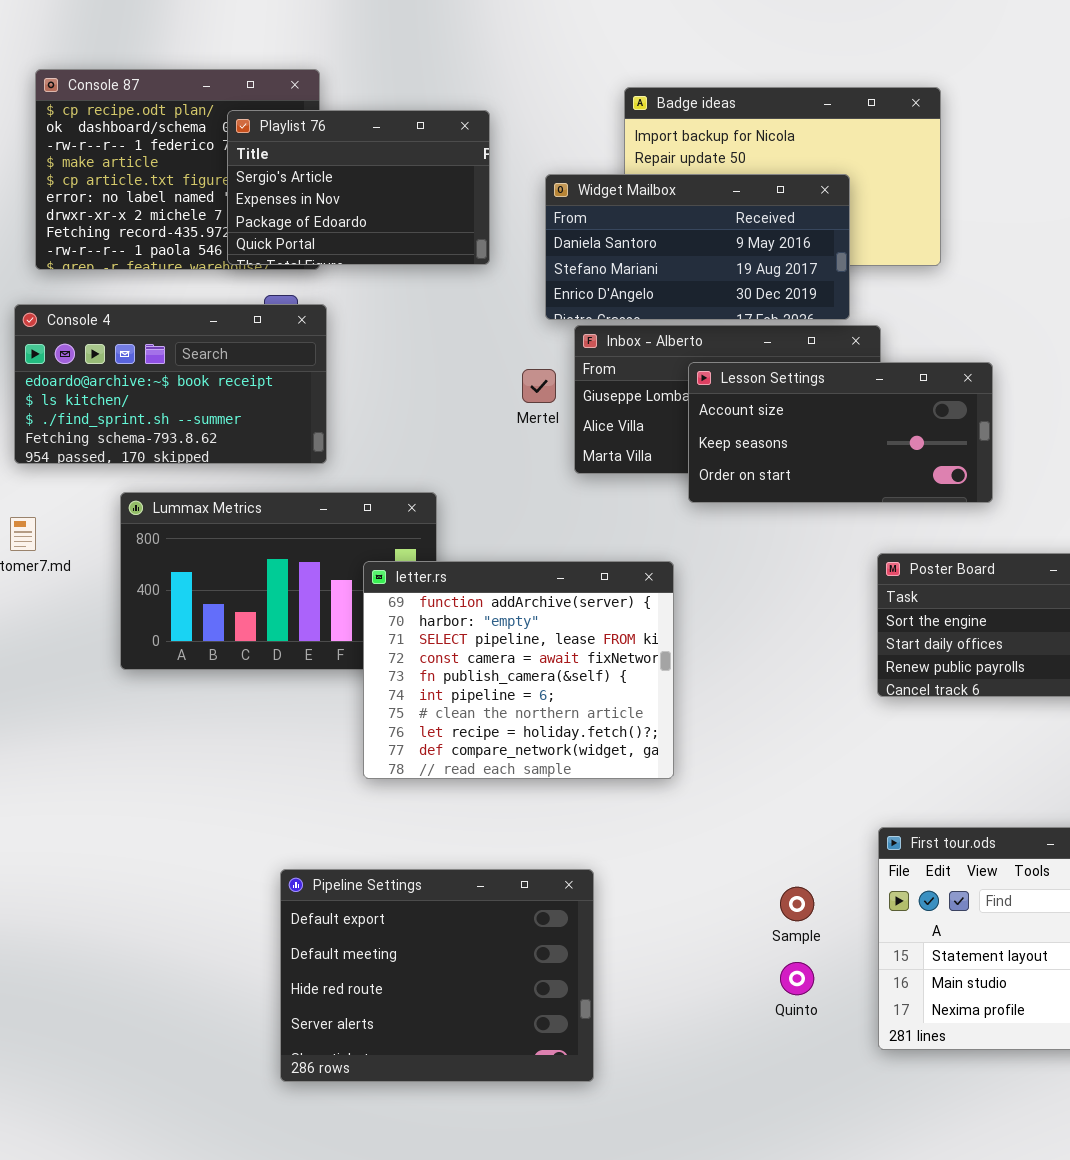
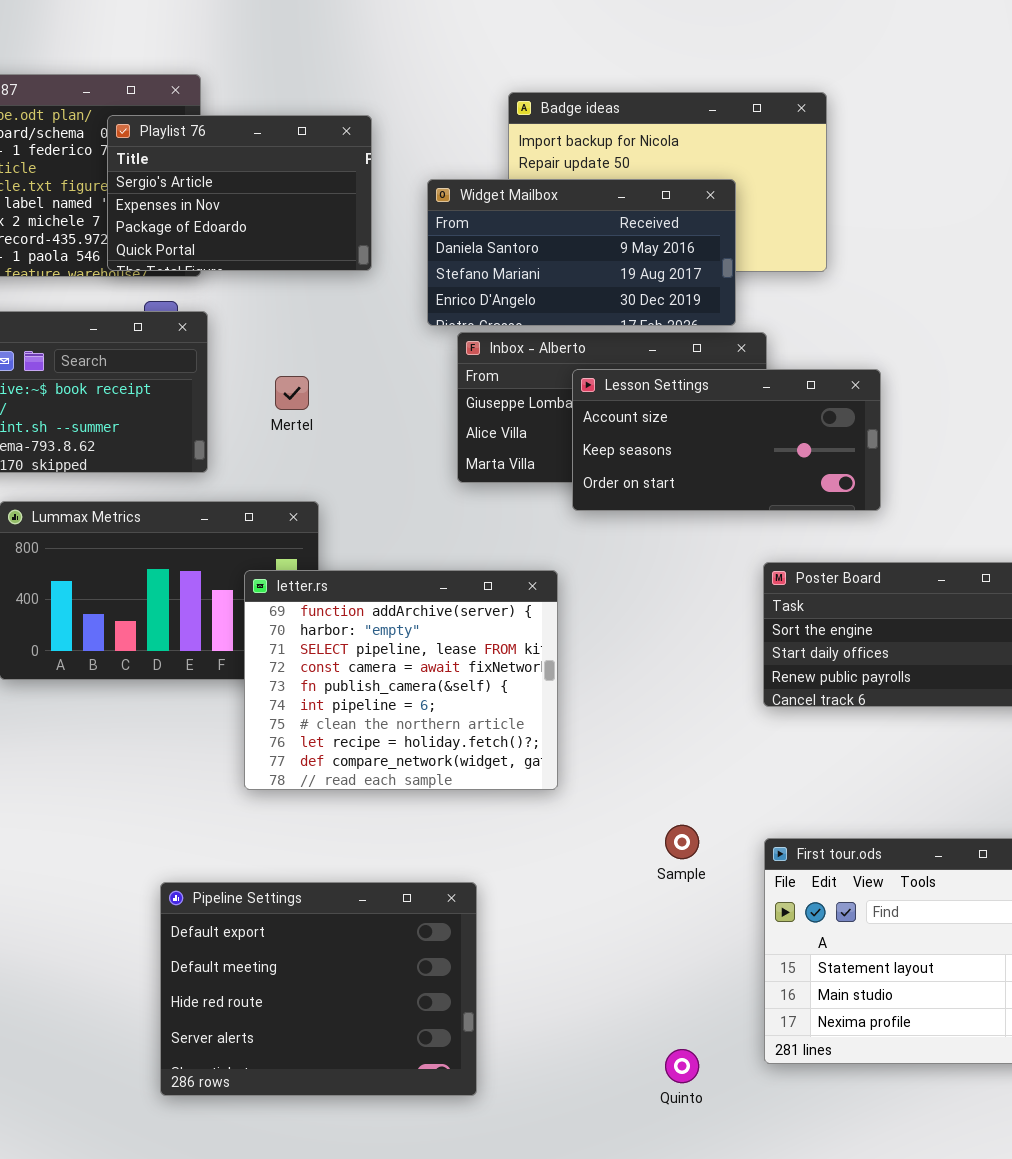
Mertel: [522,369,556,403] -> [275,376,309,410], moved
Sample: [780,887,814,921] -> [665,825,699,859], moved
Quinto: [780,962,814,995] -> [665,1049,699,1083], moved

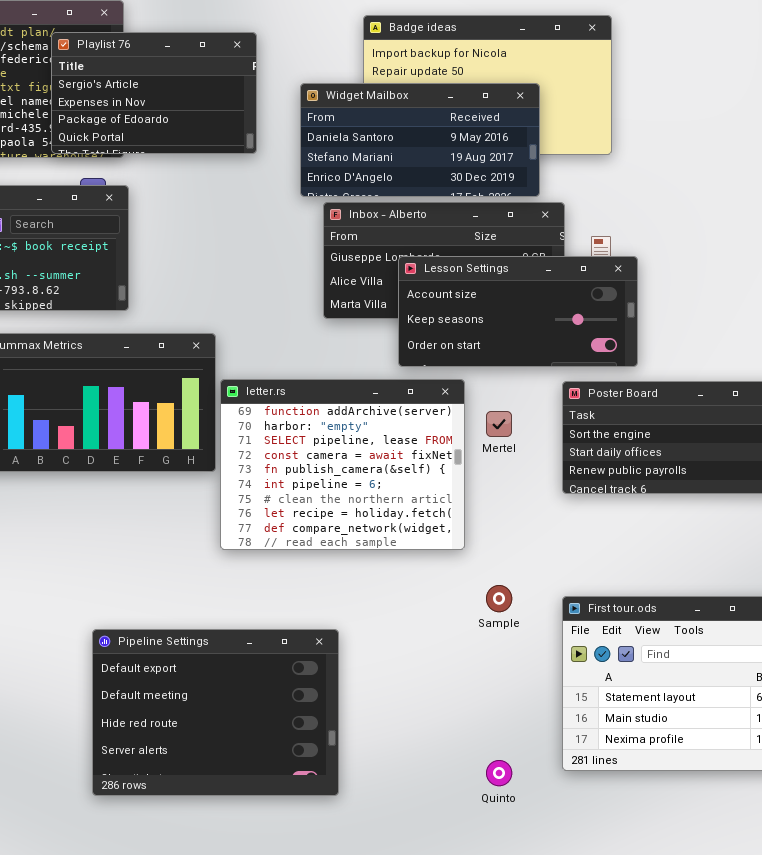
Lesson Settings: [572,369,881,511] -> [398,256,638,367], moved
Mertel: [275,376,309,410] -> [486,411,512,437], moved
letter.rs: [244,570,558,790] -> [220,379,465,550], moved

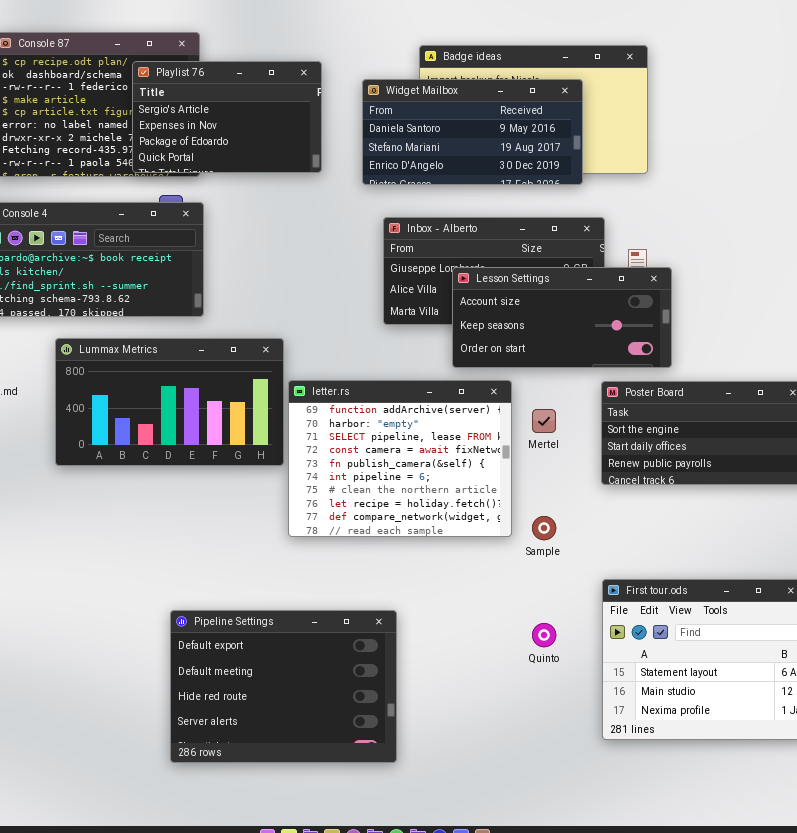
Widget Mailbox: [300,83,540,197] -> [362,79,583,185], moved
Sample: [486,585,512,612] -> [532,516,556,540], moved
Quinto: [486,760,512,786] -> [532,623,556,647], moved

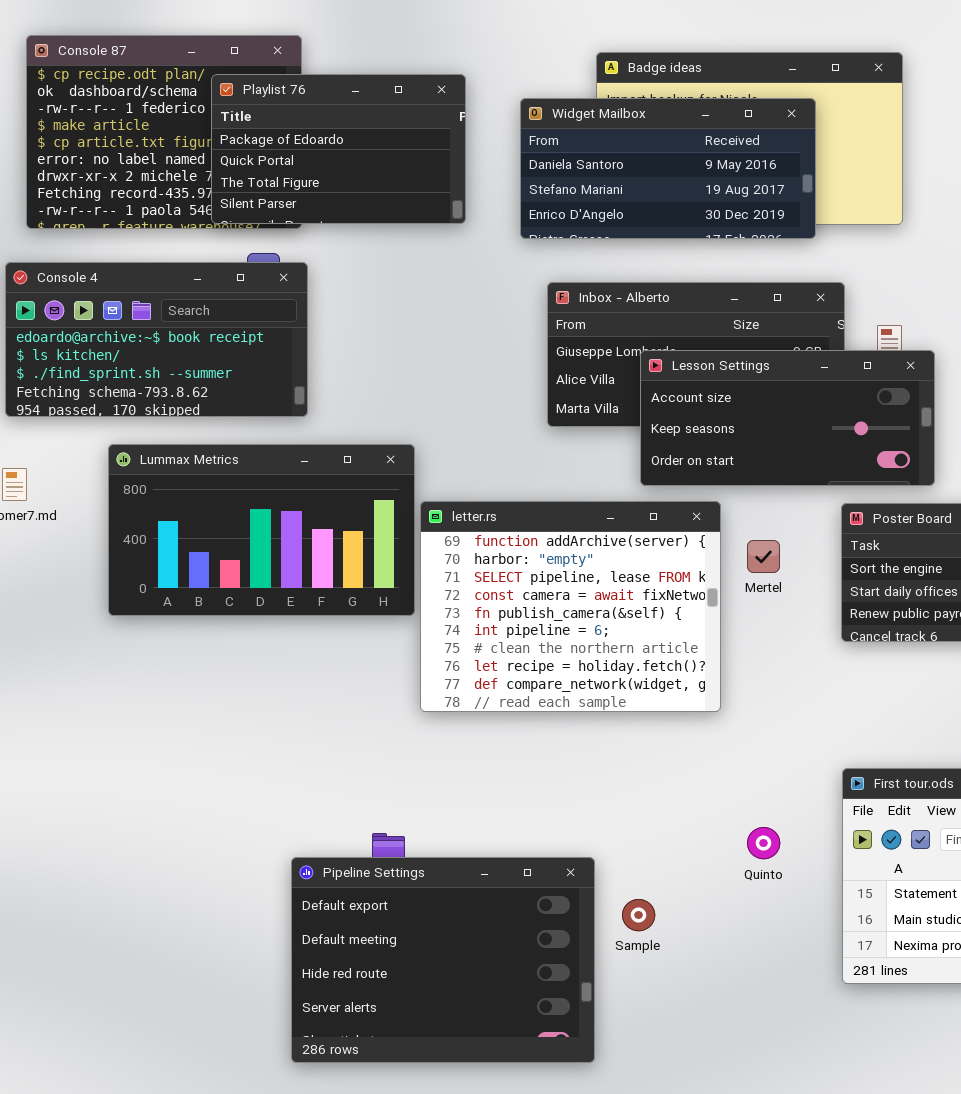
Playlist 76: [132,61,322,173] -> [211,74,466,224], scrolled down 2 rows
Sample: [532,516,556,540] -> [622,899,655,931], moved
Pipeline Settings: [170,610,397,763] -> [291,857,595,1063], moved

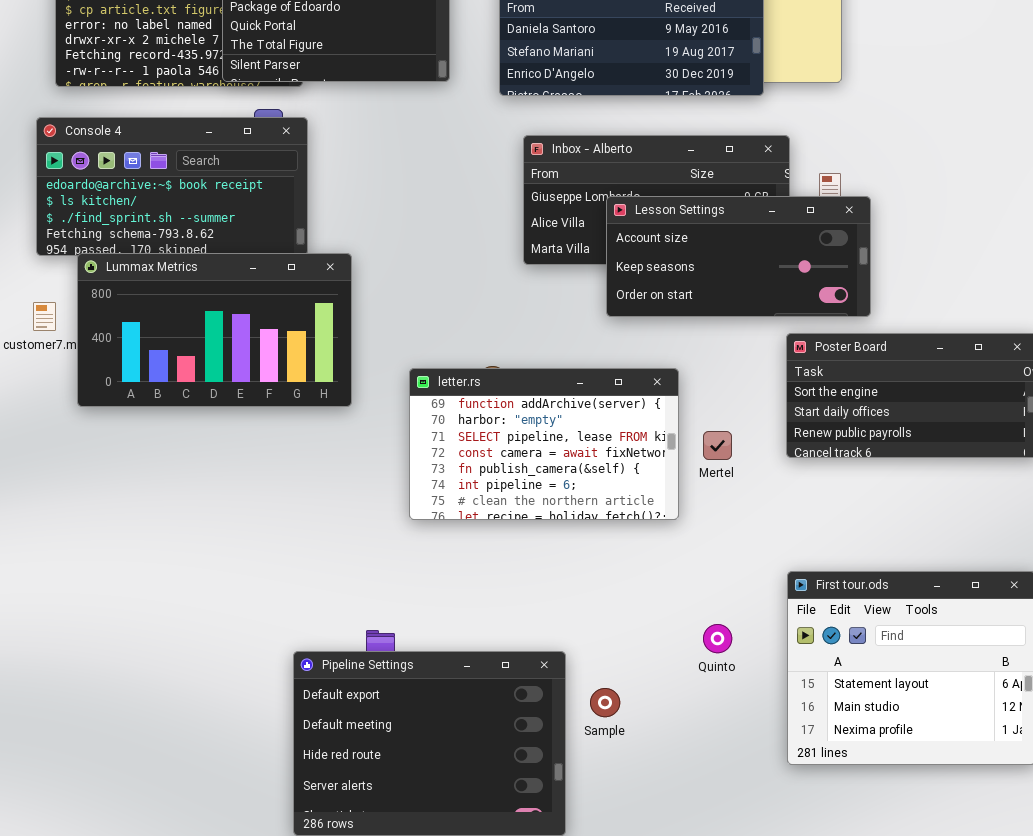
Lummax Metrics: [108,444,415,616] -> [77,253,352,407], moved
letter.rs: [420,501,721,712] -> [409,368,679,520], resized
Mertel: [747,540,780,573] -> [703,431,732,460], moved

